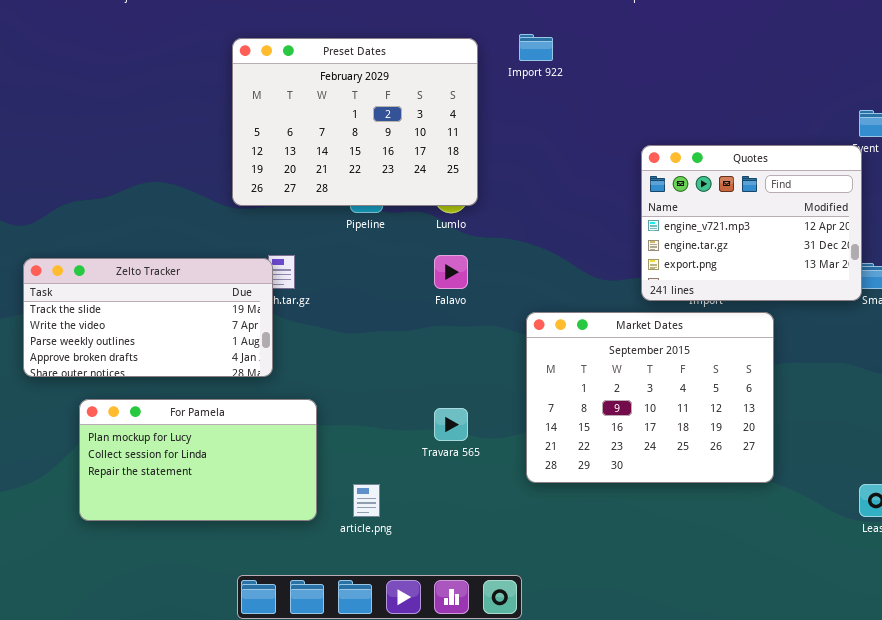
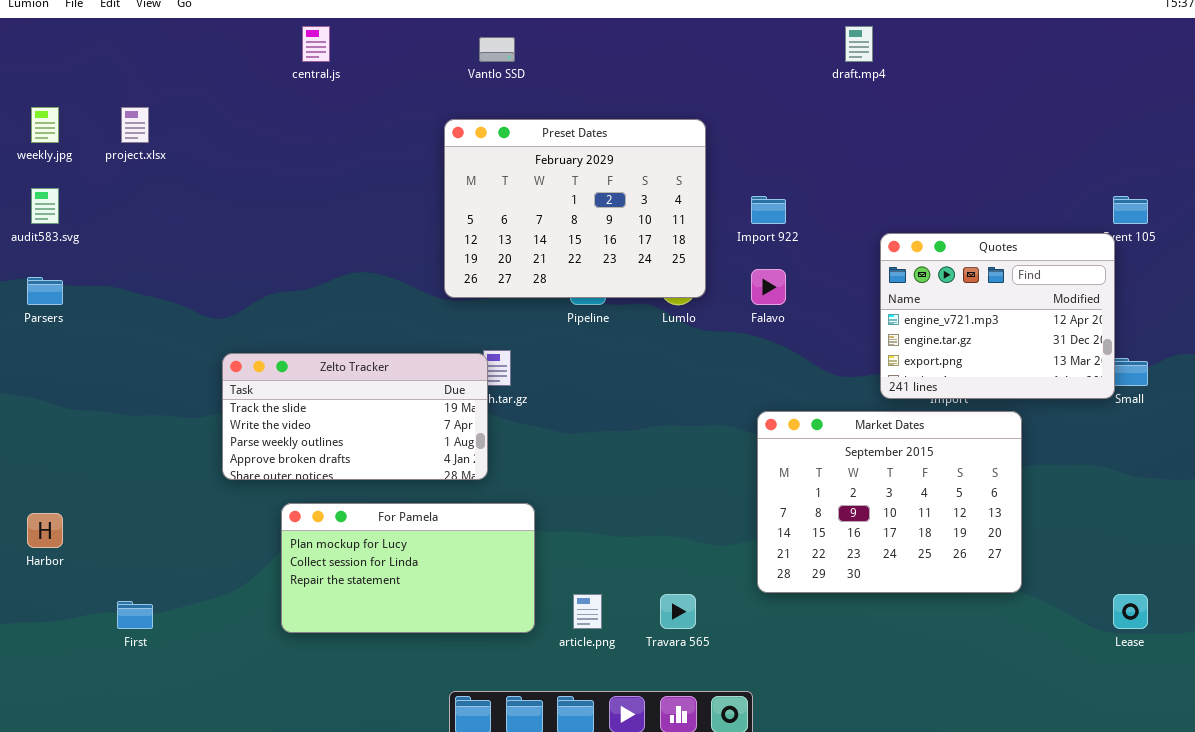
Import 922: [519,34,553,61] -> [751,196,786,224], moved
Falavo: [434,255,468,289] -> [751,269,786,305], moved
Travara 565: [434,408,468,441] -> [660,594,696,629], moved

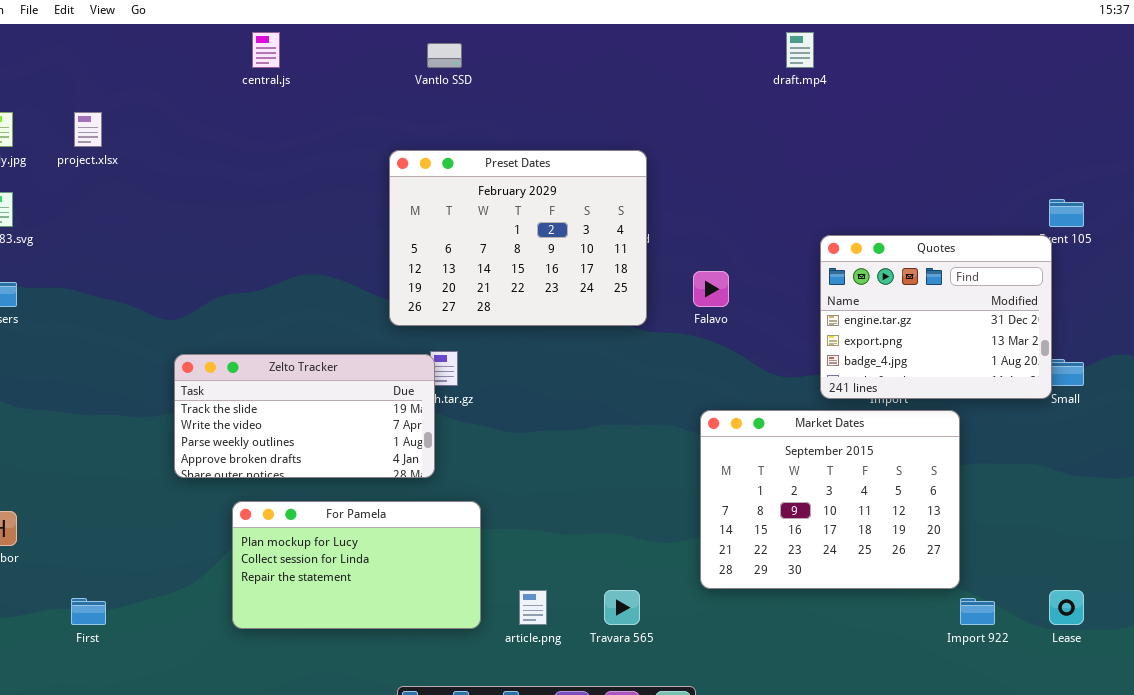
Preset Dates: [444,119,706,298] -> [389,150,647,326], moved
Import 922: [751,196,786,224] -> [960,598,995,625], moved
Quotes: [880,233,1115,399] -> [820,235,1052,399], scrolled down 1 row

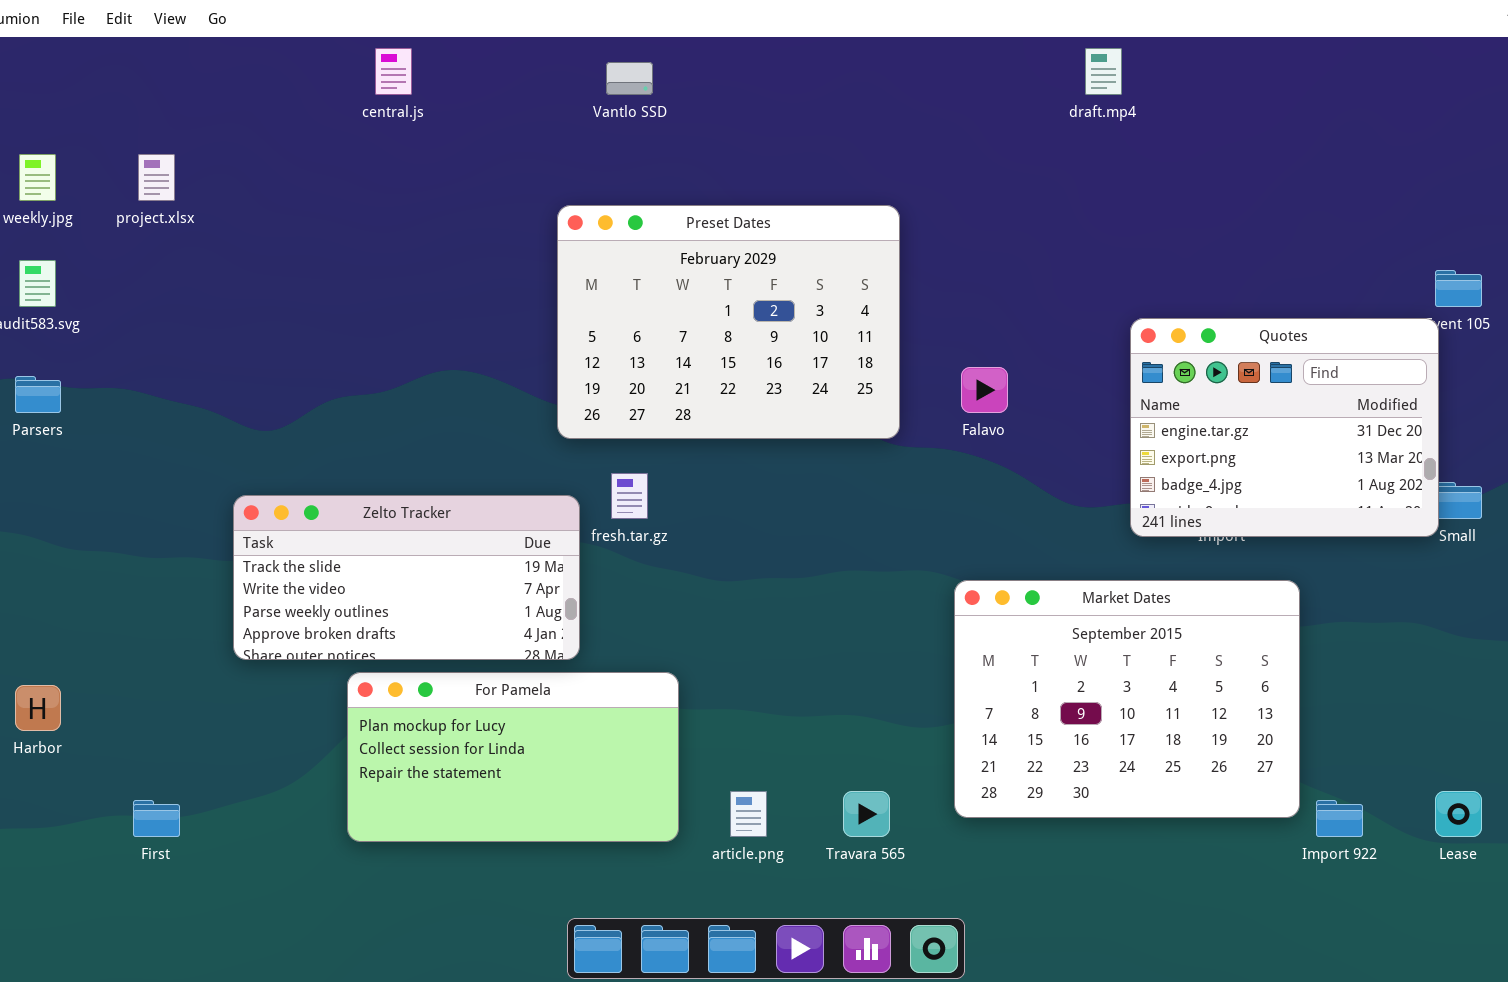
Zelto Tracker: [174,354,435,478] -> [233,495,580,660], moved
Market Dates: [700,410,960,589] -> [954,580,1300,818], moved

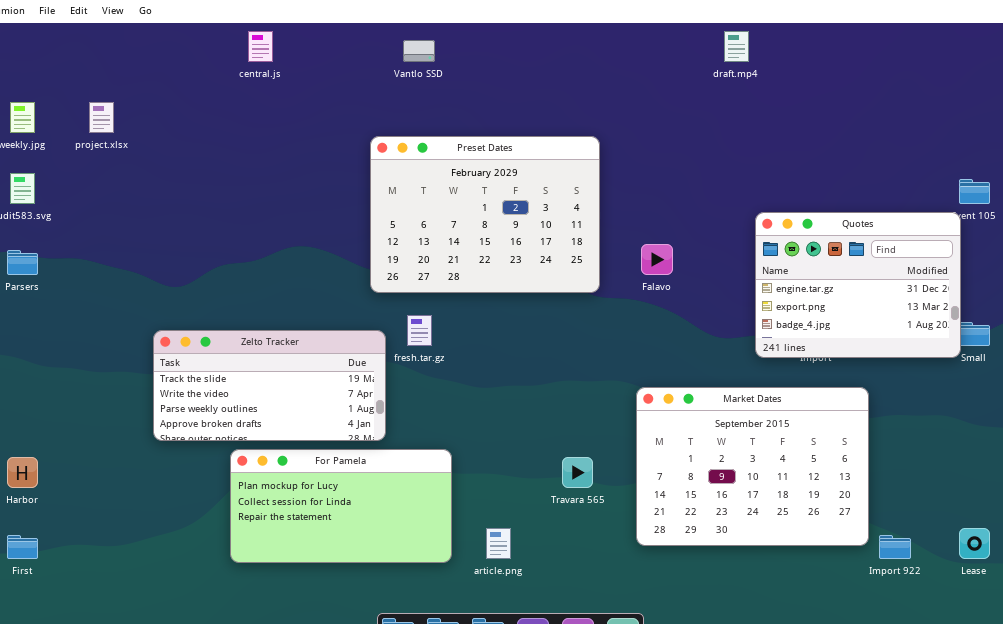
Travara 565: [843,791,890,837] -> [562,457,593,488], moved
First: [133,800,180,837] -> [7,535,38,559], moved

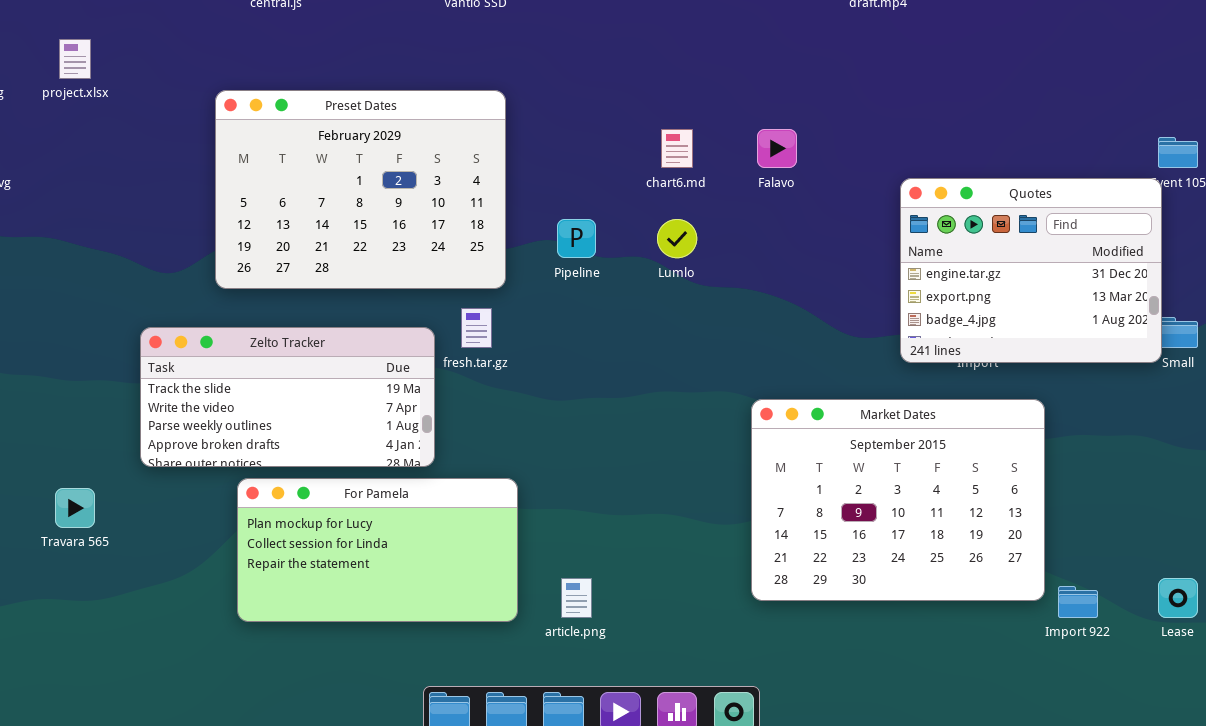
Preset Dates: [370,136,600,293] -> [215,90,506,289], moved
Falavo: [641,244,673,275] -> [757,129,797,168], moved
Travara 565: [562,457,593,488] -> [55,488,95,528], moved

